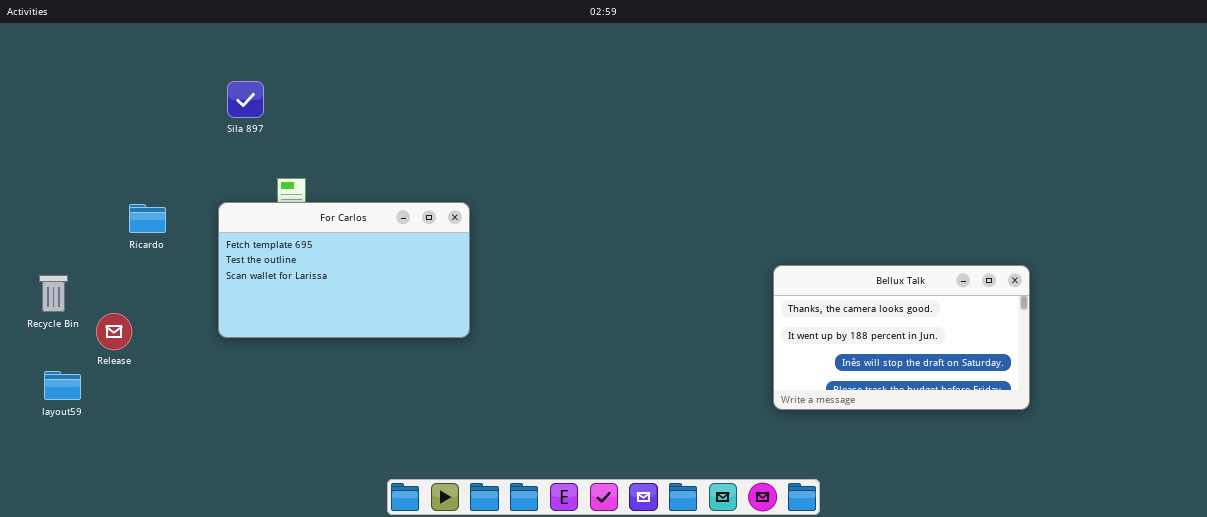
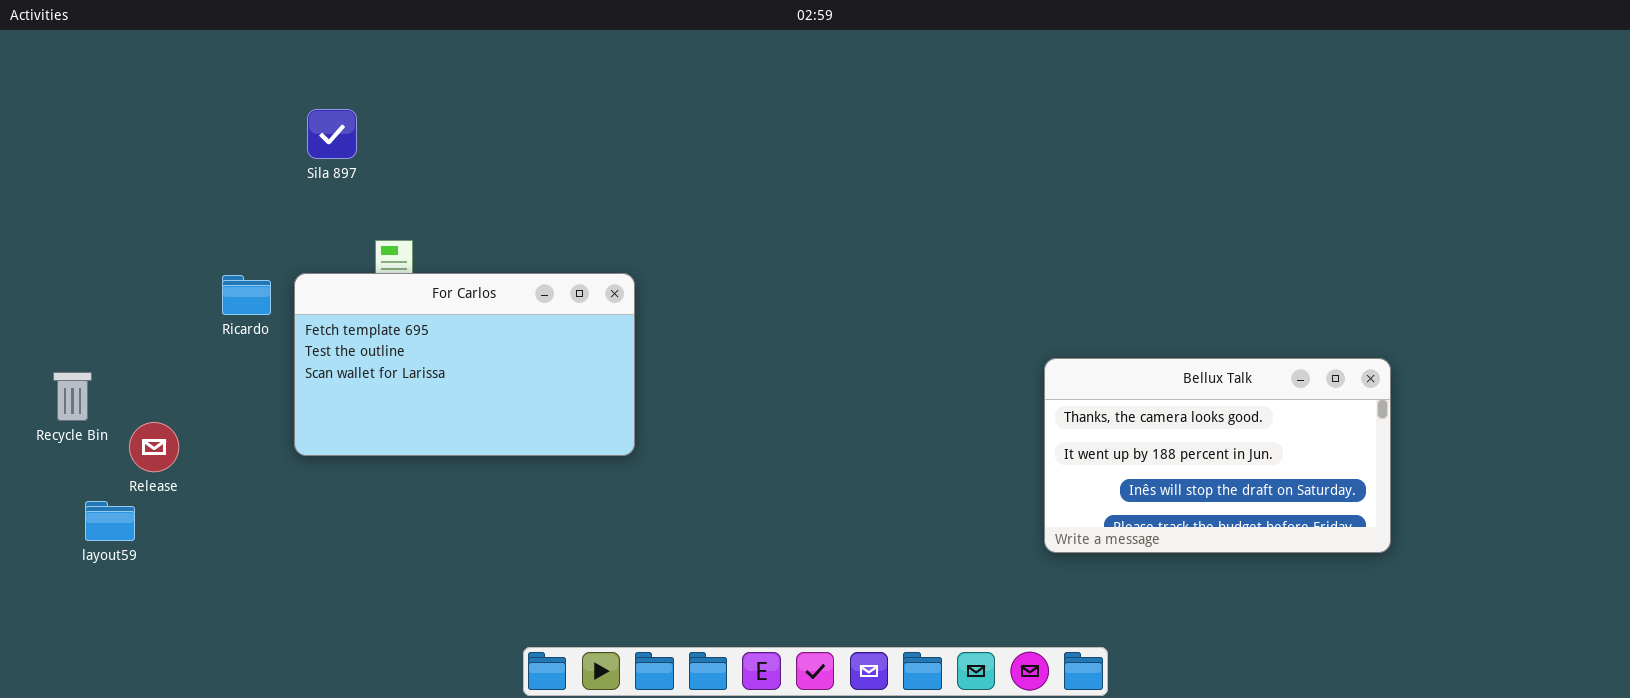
Ricardo: [129,204,166,233] -> [222,275,271,315], moved
layout59: [44,371,81,400] -> [85,501,135,541], moved

